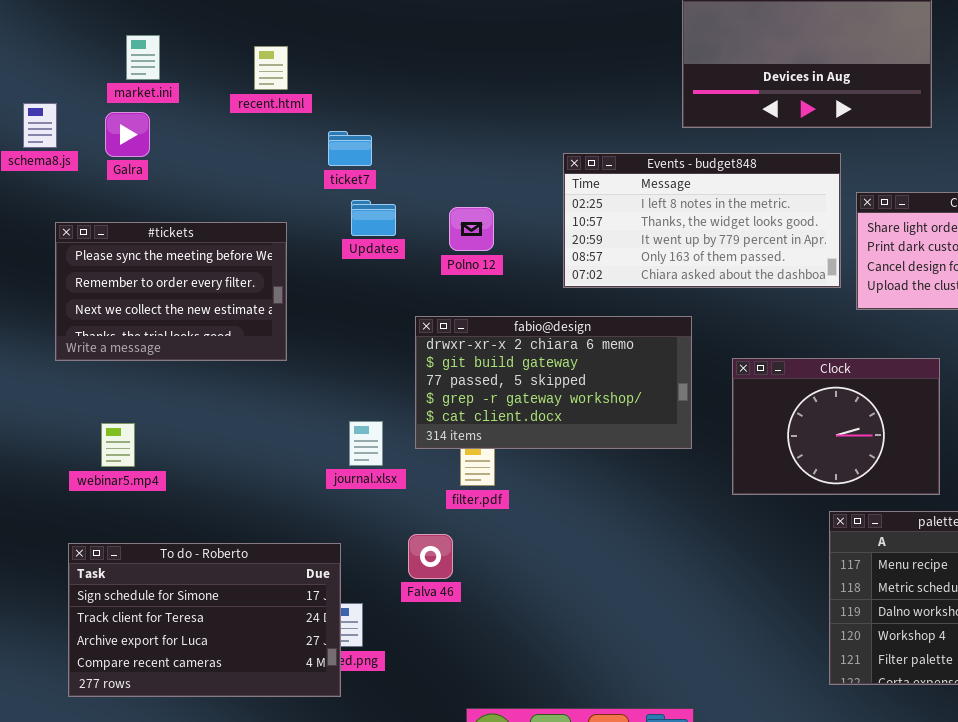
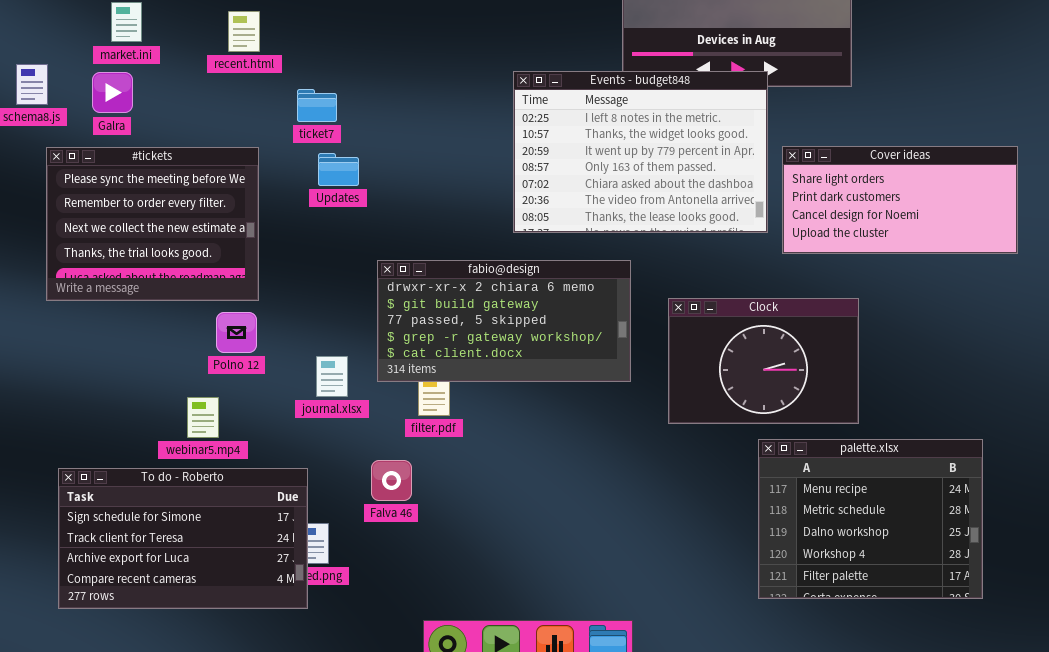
Events - budget848: [563,153,841,288] -> [513,71,768,233], resized
Polno 12: [449,207,494,251] -> [216,312,257,353], moved
#tickets: [55,222,287,361] -> [46,147,259,301], resized
webinar5.mp4: [101,423,135,467] -> [187,397,219,438], moved

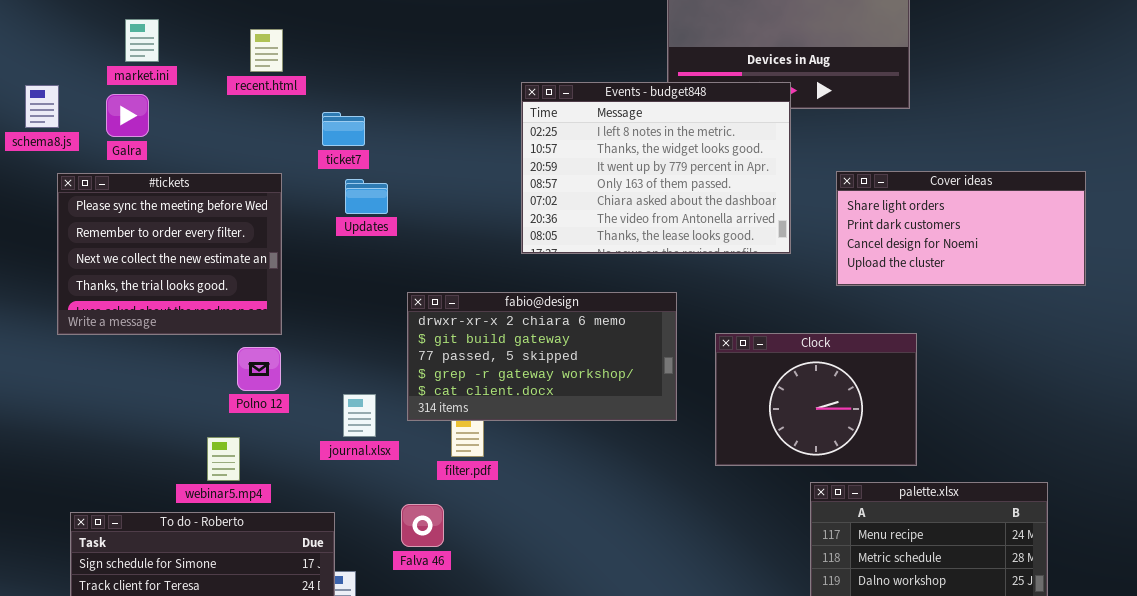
Events - budget848: [513,71,768,233] -> [521,82,791,254], moved

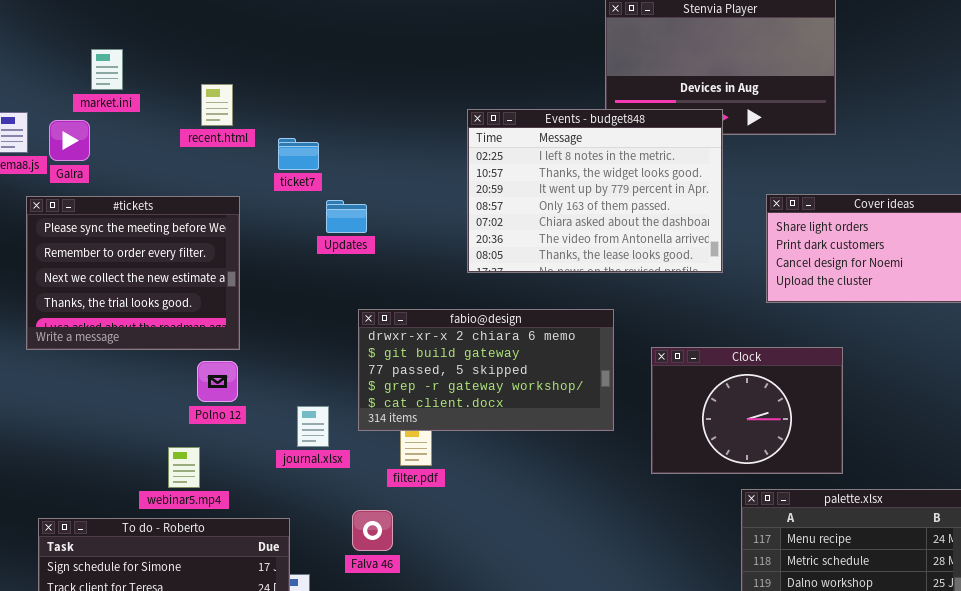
recent.html: [250,29,283,72] -> [201,84,233,126], moved
Galra: [106,94,149,137] -> [49,120,90,161], moved
Updates: [345,179,388,214] -> [326,200,367,233], moved

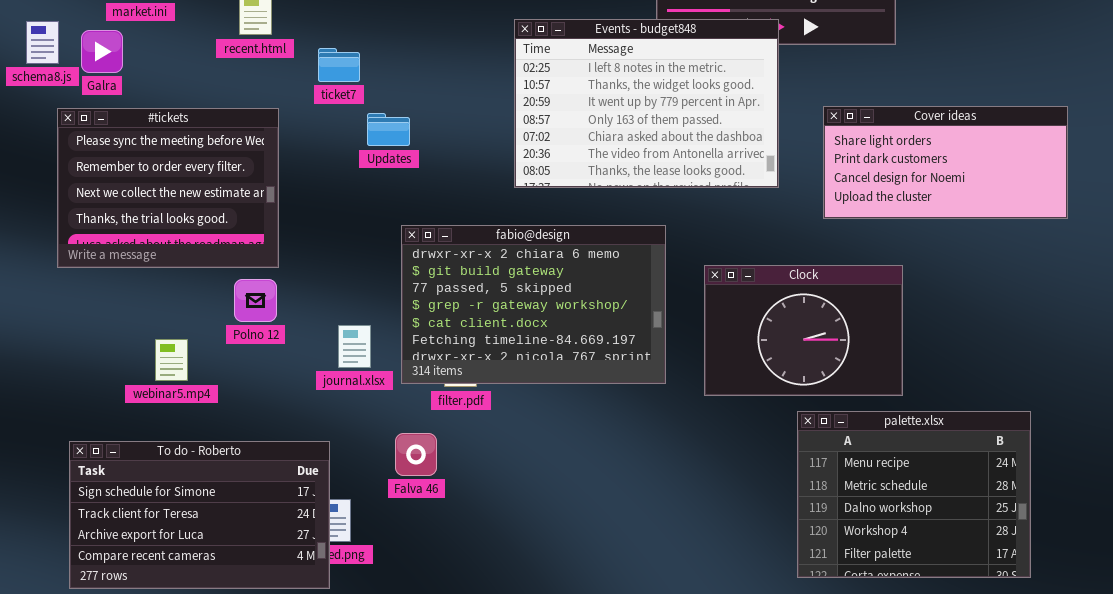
fabio@design: [358,309,614,431] -> [401,225,666,384], resized
webinar5.mp4: [168,447,200,488] -> [155,339,188,381], moved

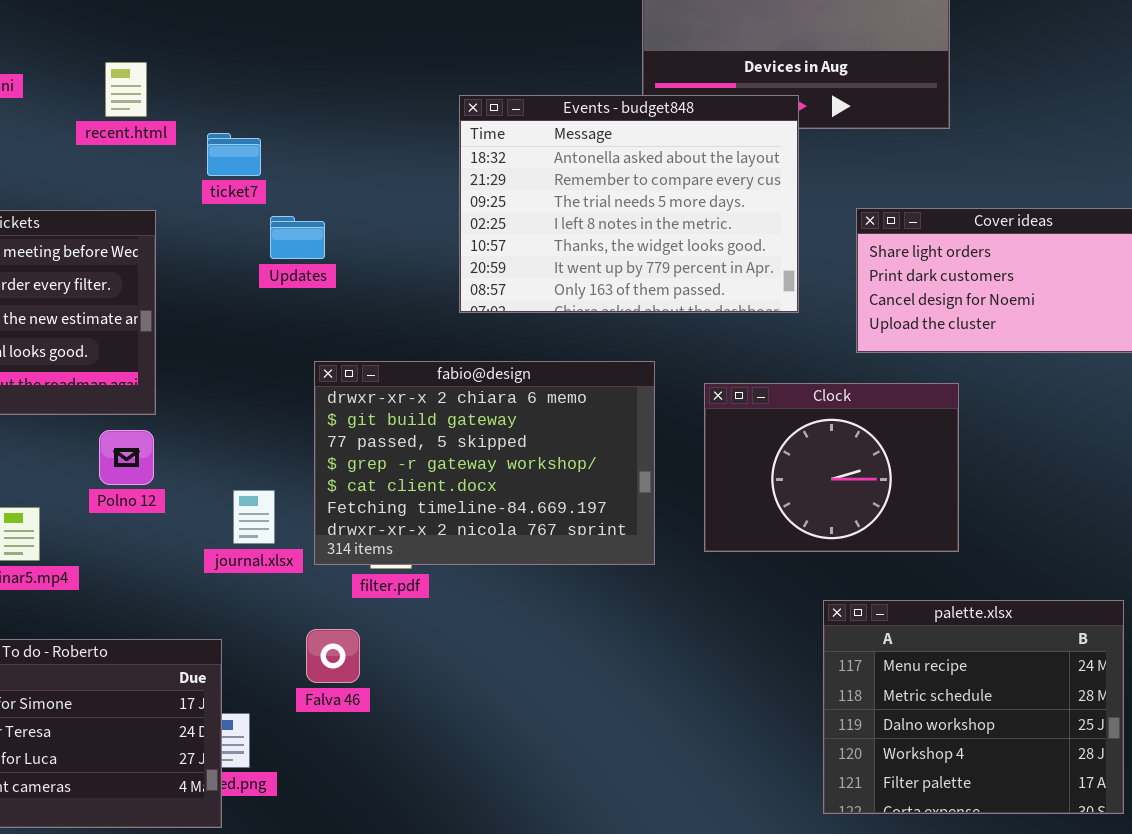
Events - budget848: [514,19,779,188] -> [459,95,799,313], scrolled up 3 rows
Clock: [704,265,903,396] -> [704,383,959,552], moved

